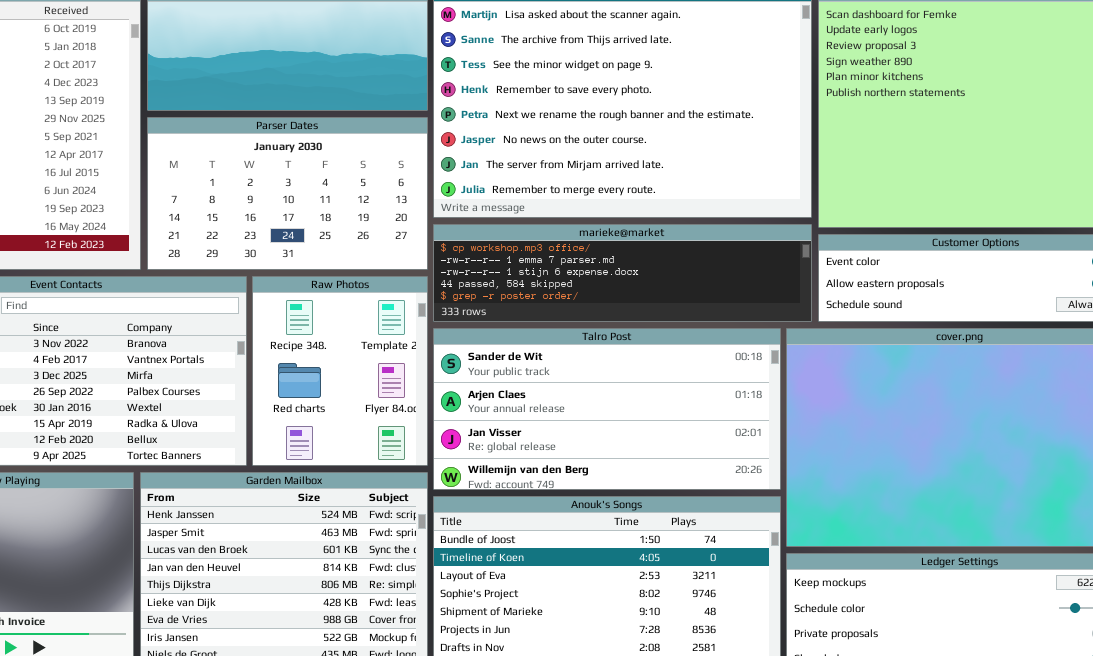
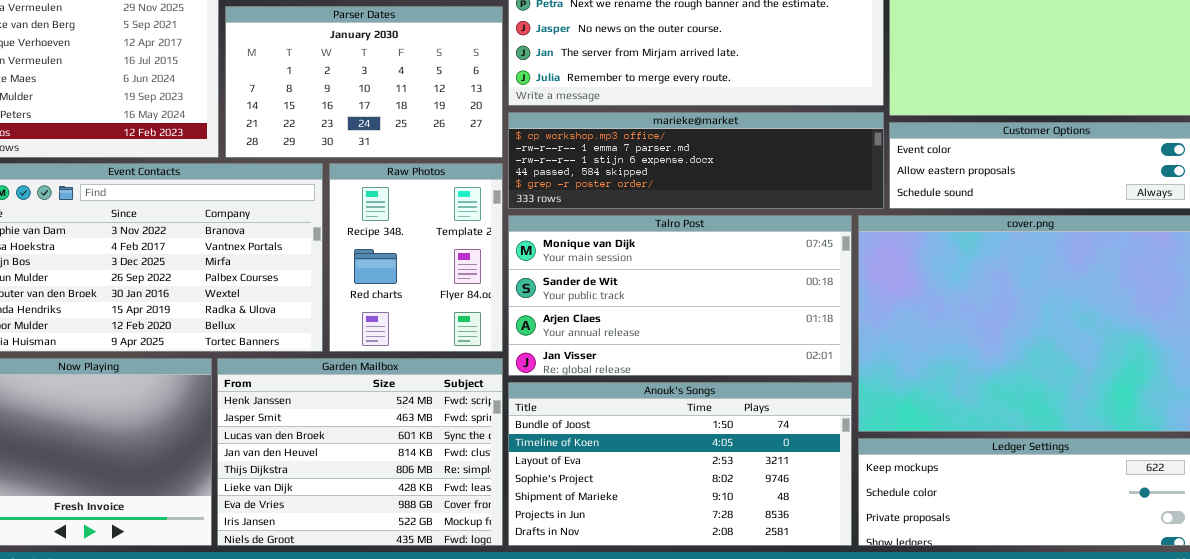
Talro Post: [433,328,781,490] -> [508,215,852,376], scrolled up 1 row

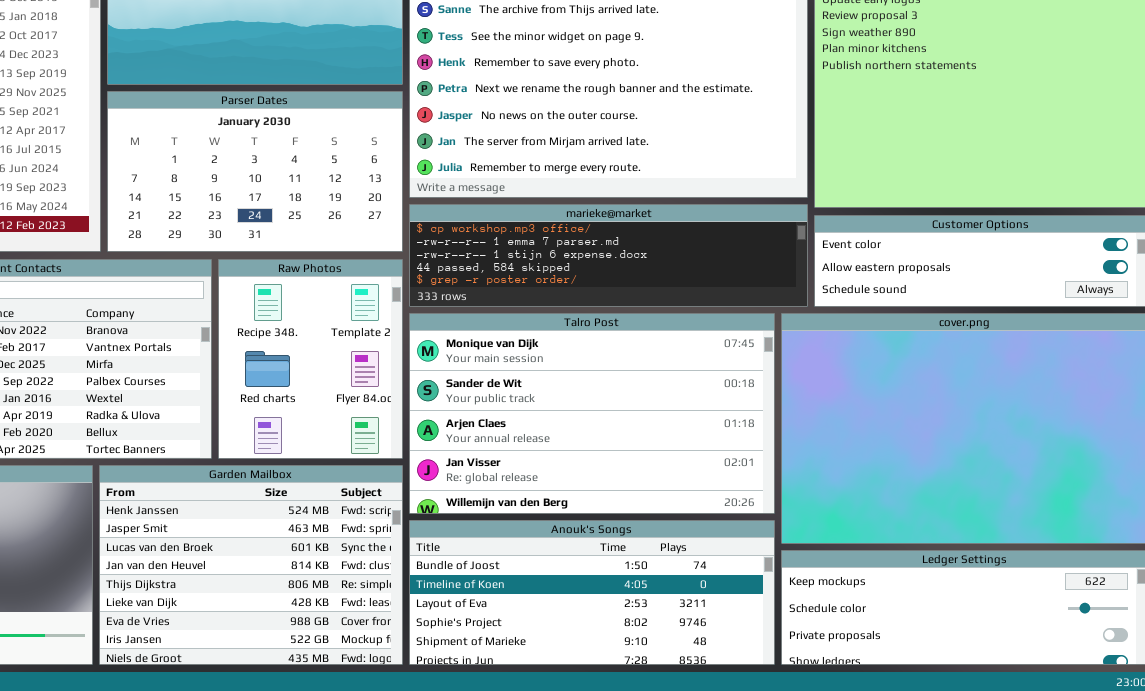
Talro Post: [508,215,852,376] -> [409,313,775,514], resized
Anouk's Songs: [508,382,852,546] -> [409,520,775,665], resized

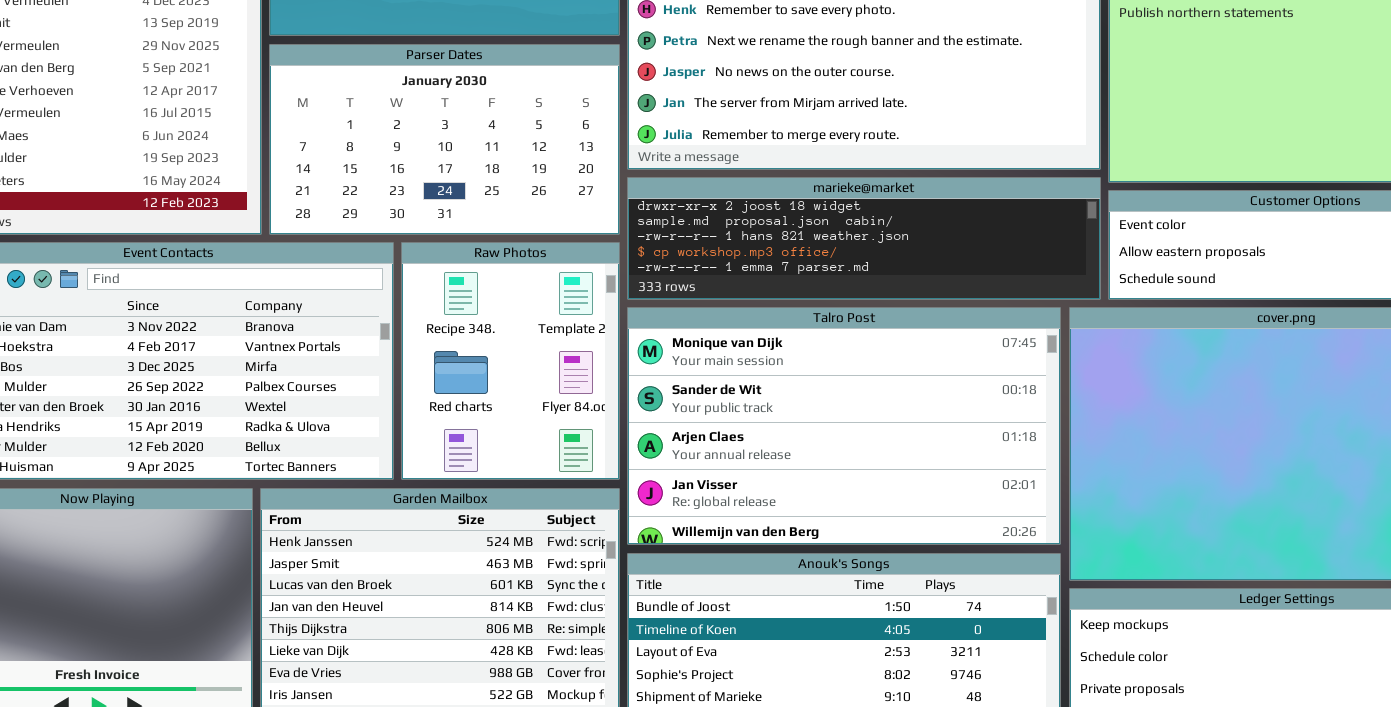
marieke@market: [409,204,808,307] -> [627,177,1101,300], scrolled up 3 rows

